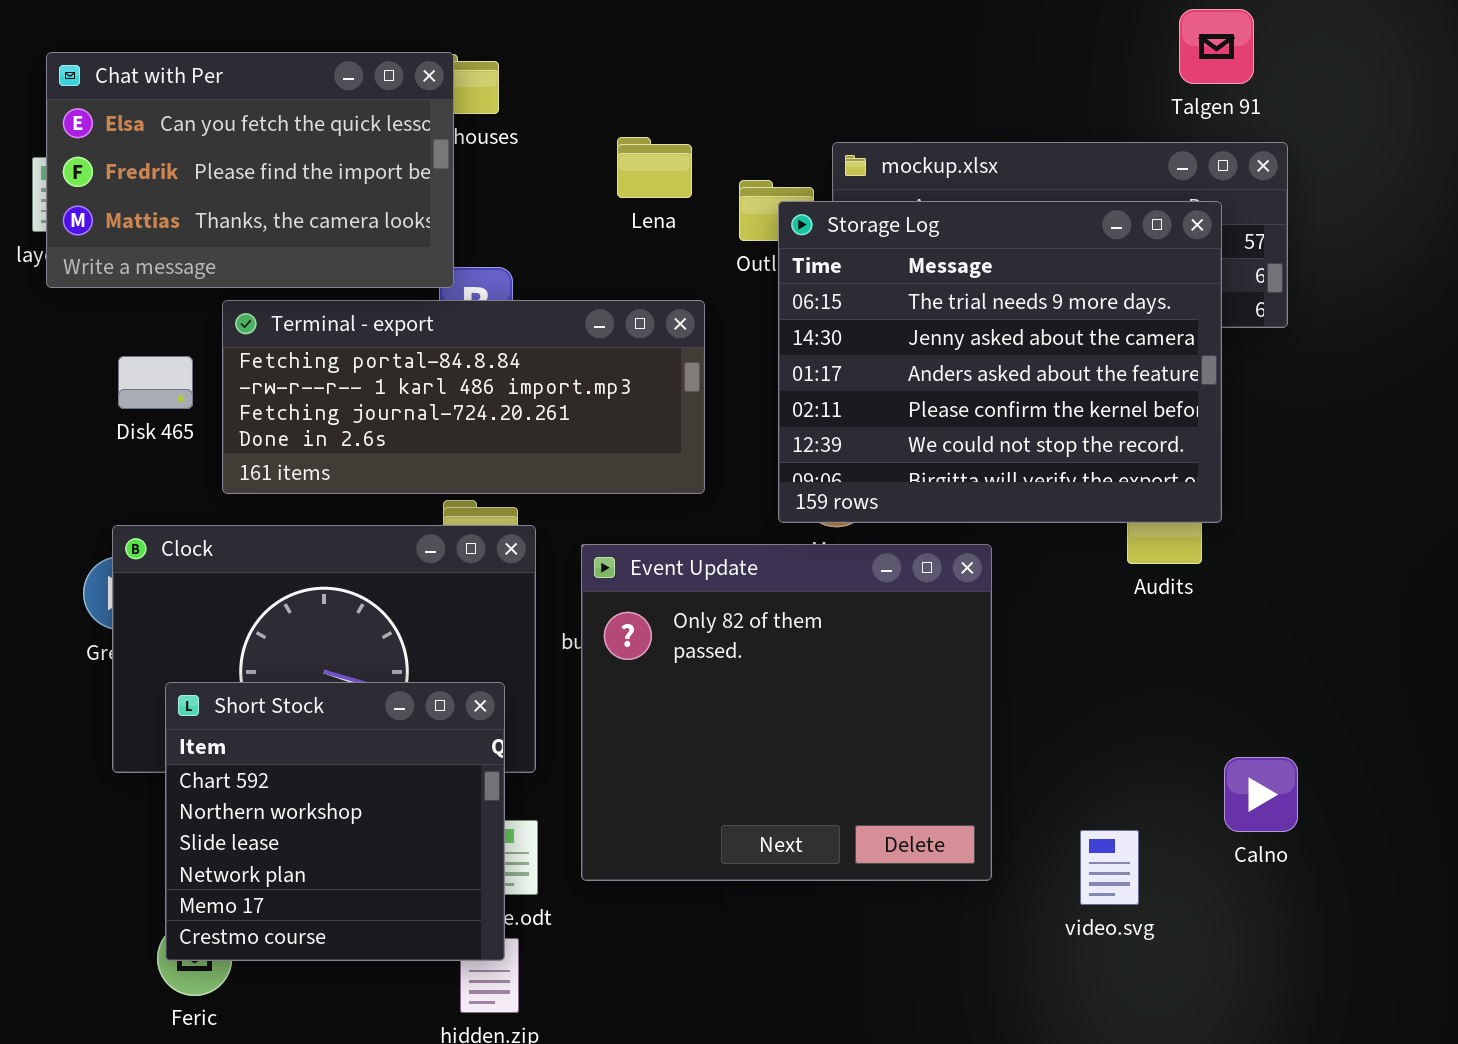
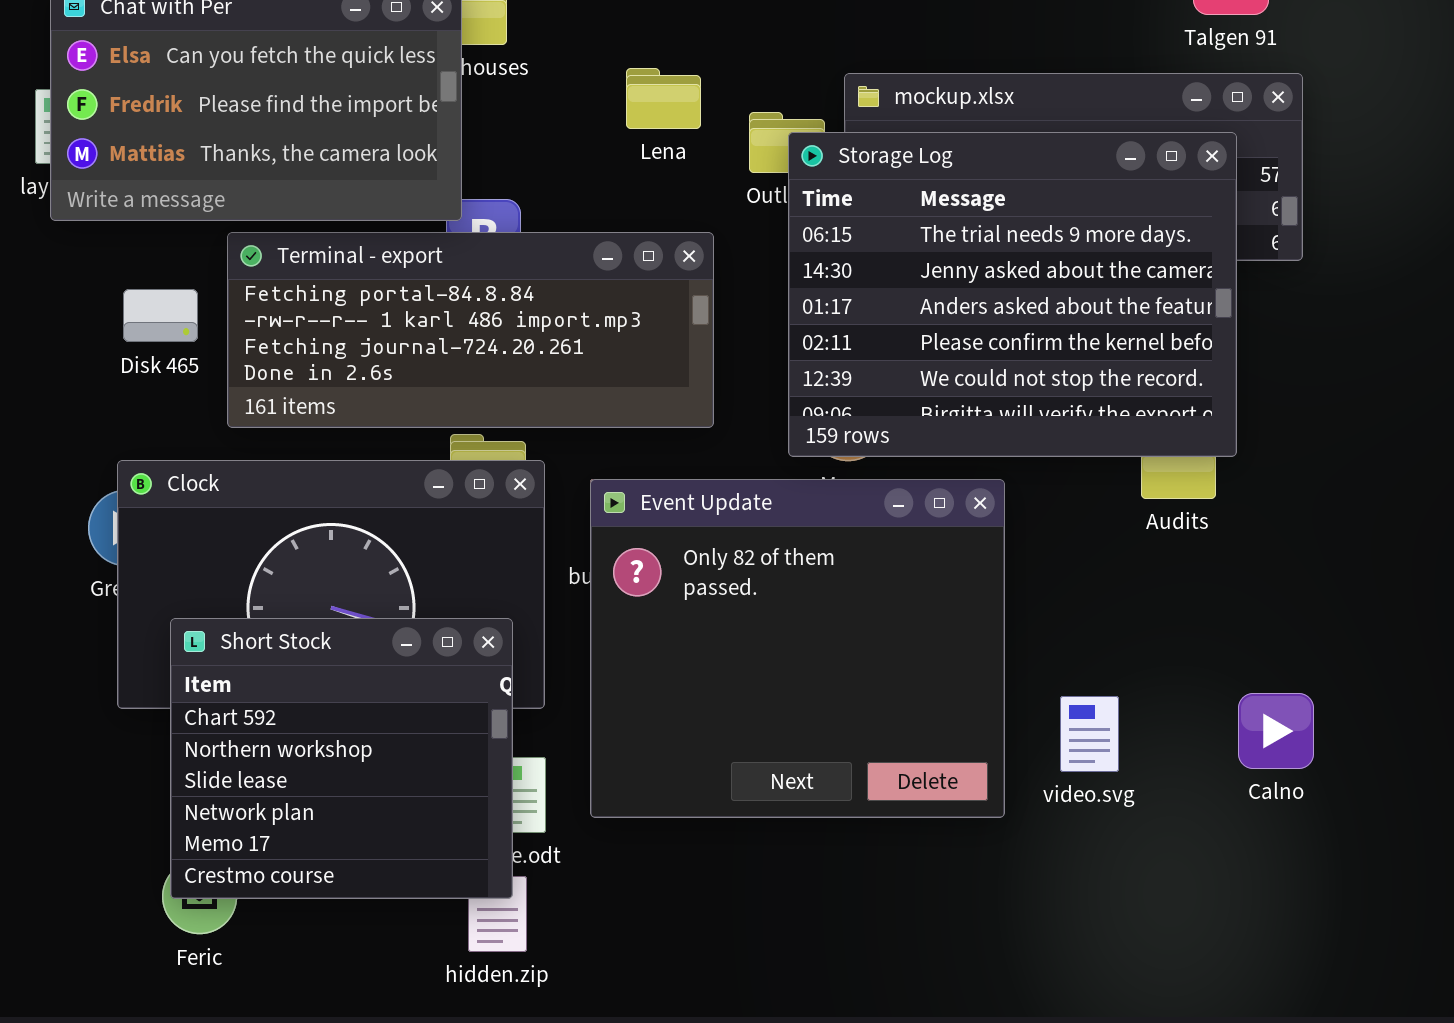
video.svg: [1080,830,1139,905] -> [1060,696,1119,772], moved

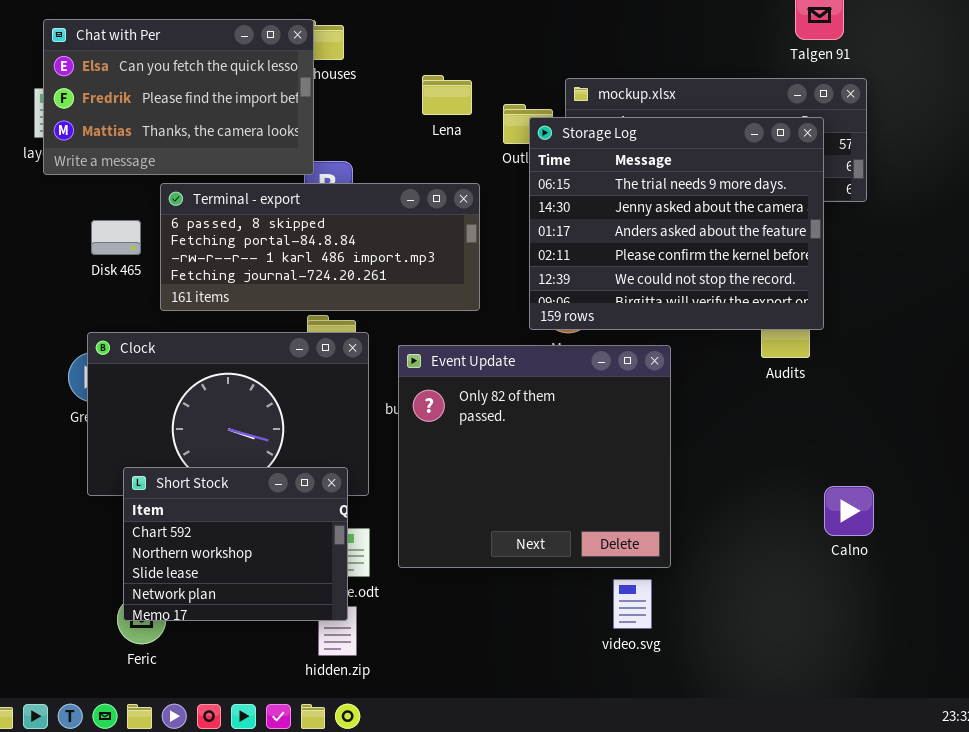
Terminal - export: [227,232,714,428] -> [160,183,480,311], scrolled up 1 row
Short Stock: [170,618,513,899] -> [123,467,348,621], resized
video.svg: [1060,696,1119,772] -> [613,579,652,629], moved

